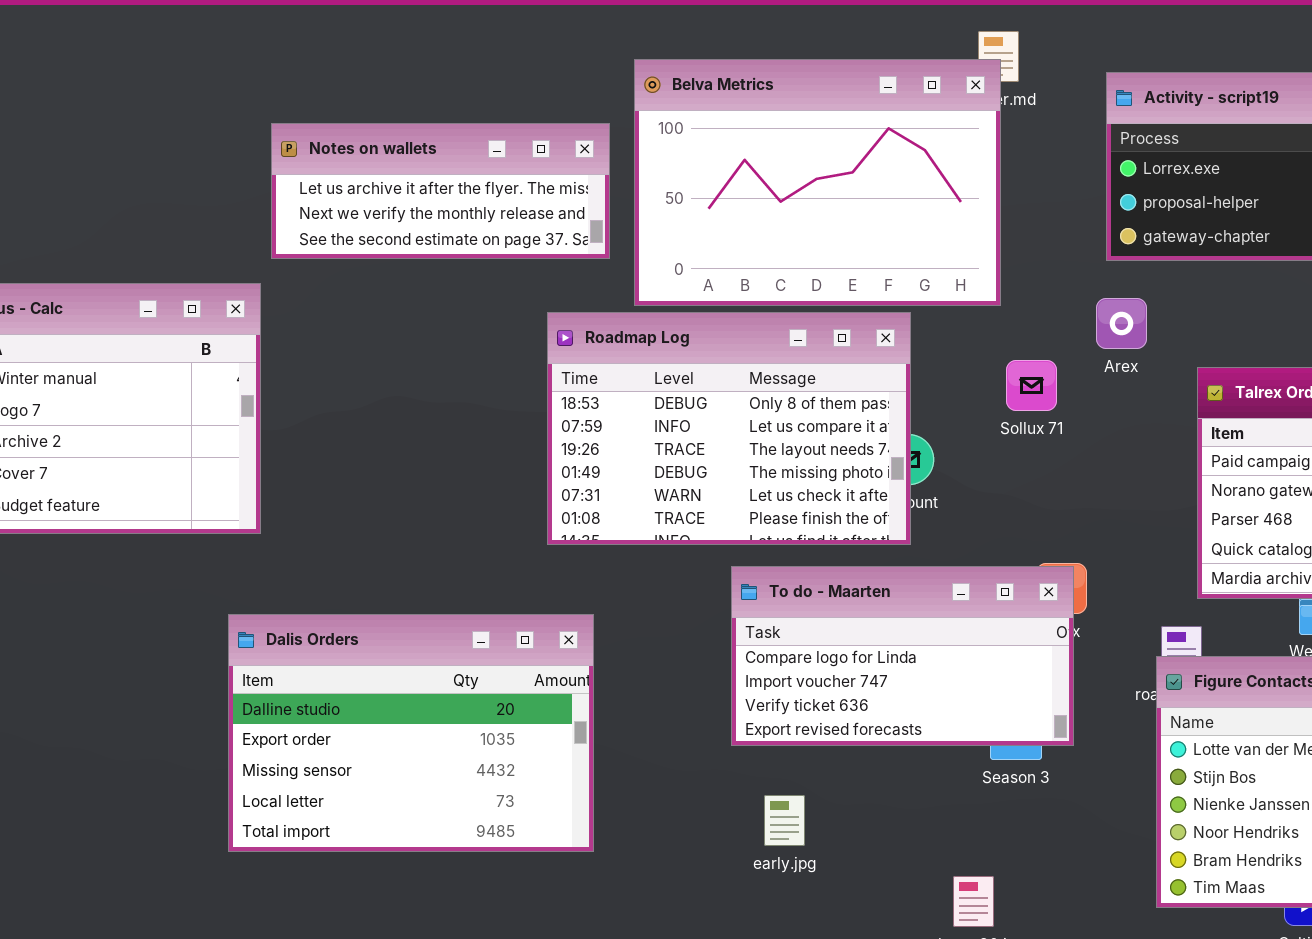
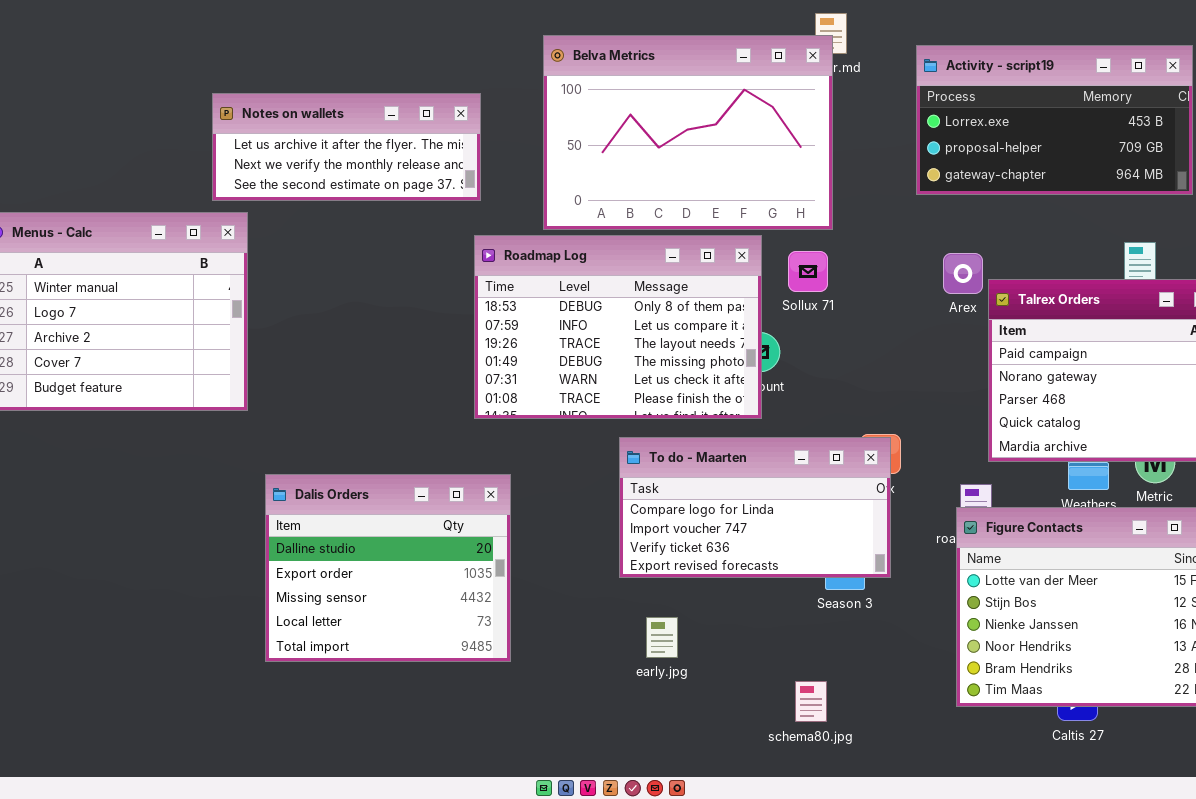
Notes on wallets: [271,123,610,259] -> [212,93,481,201], moved
Arex: [1096,298,1147,349] -> [943,253,983,294], moved
Sollux 71: [1006,360,1057,411] -> [788,251,828,292], moved
Dalis Orders: [228,614,594,852] -> [265,474,511,662], resized

